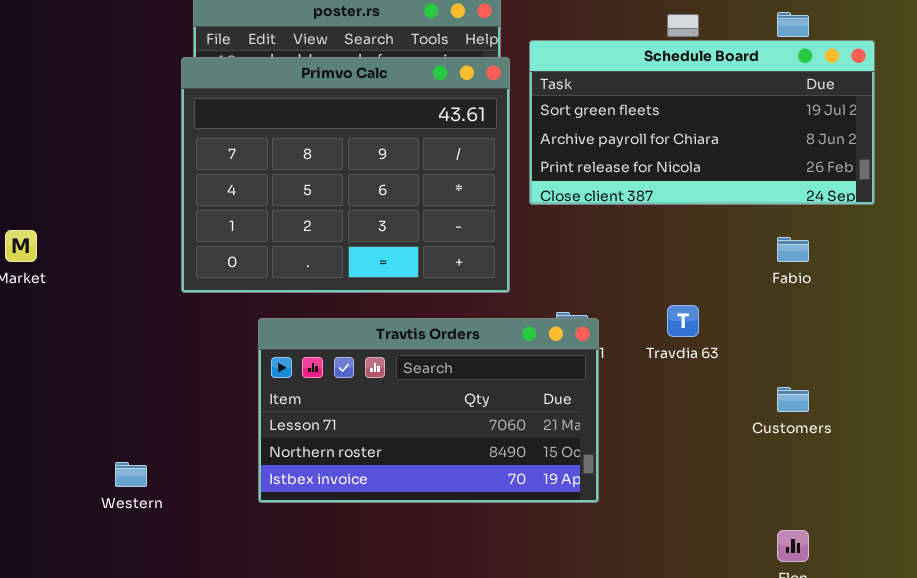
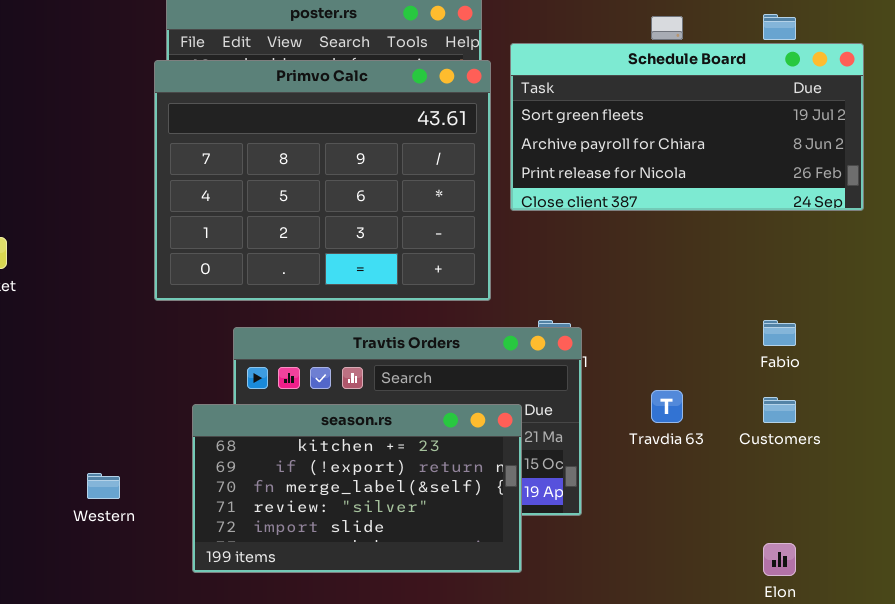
Fabio: [777,237,809,262] -> [763,320,796,346], moved
Travdia 63: [667,305,699,337] -> [651,390,683,423], moved
season.rs: none -> [192,404,522,573], opened

